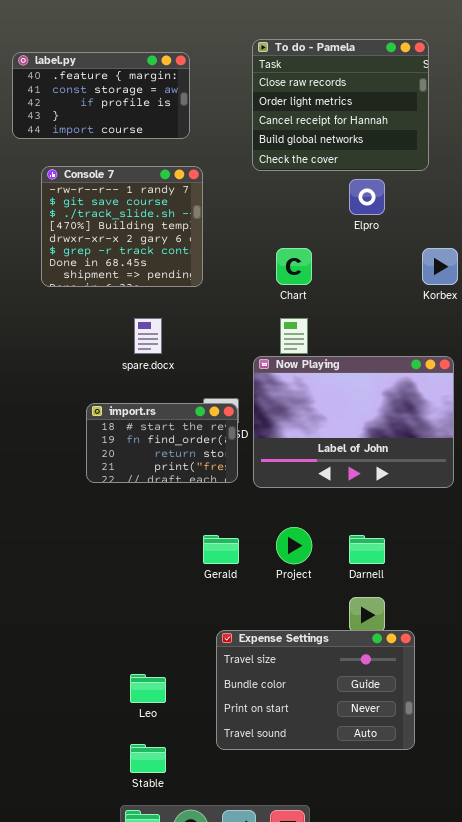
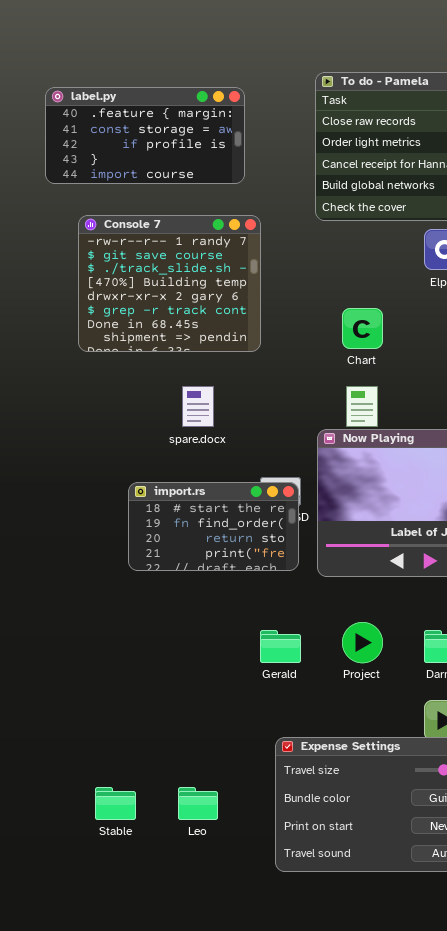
Stable: [130,744,166,773] -> [95,787,136,820], moved

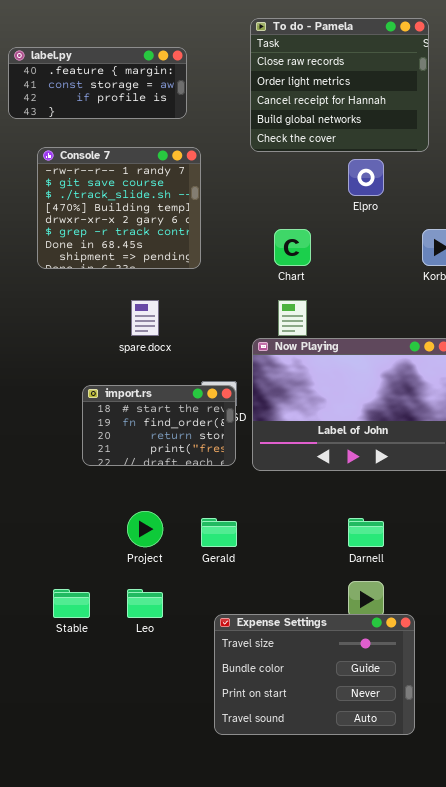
label.py: [45,87,245,184] -> [8,47,187,119], resized
Project: [342,622,383,663] -> [127,511,163,547], moved
Stable: [95,787,136,820] -> [53,589,90,618], moved
Leo: [178,787,218,820] -> [127,589,163,618], moved

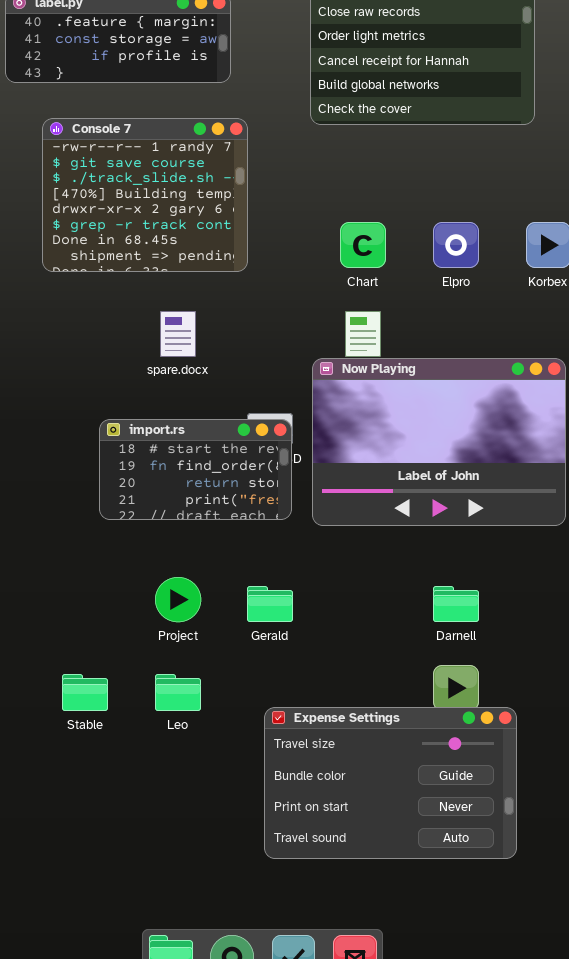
Elpro: [348,159,384,196] -> [433,222,479,268], moved

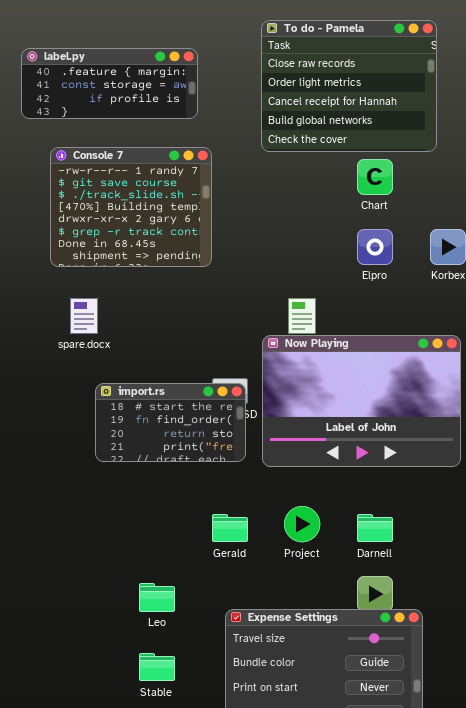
Chart: [340,222,386,268] -> [357,159,393,195], moved
spare.docx: [160,311,196,357] -> [70,298,98,334], moved
Project: [155,577,201,622] -> [284,506,320,542], moved
Stable: [62,674,108,711] -> [139,653,175,681], moved

